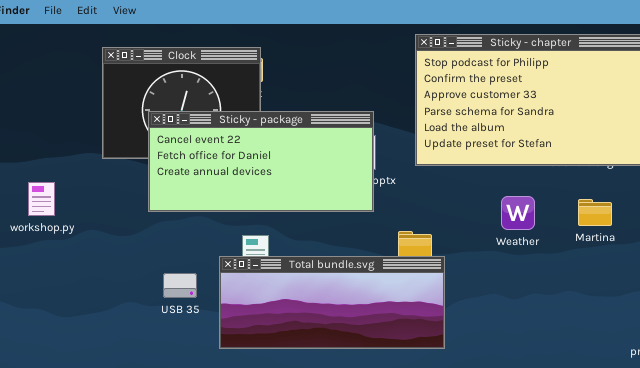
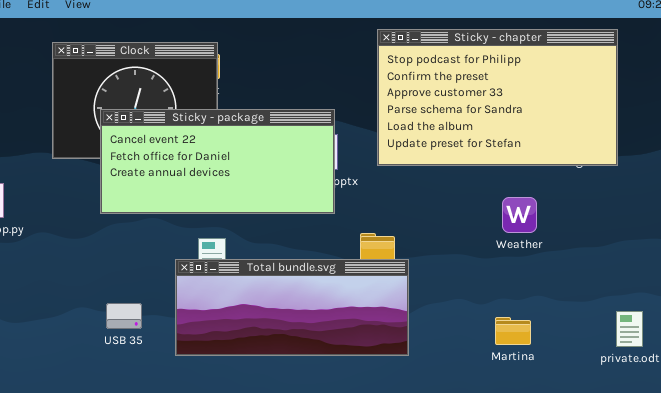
Weather: [501,196,535,230] -> [502,197,537,233], moved
Martina: [578,199,612,226] -> [495,317,531,345], moved
USB 35: [163,273,197,298] -> [106,303,142,329], moved

